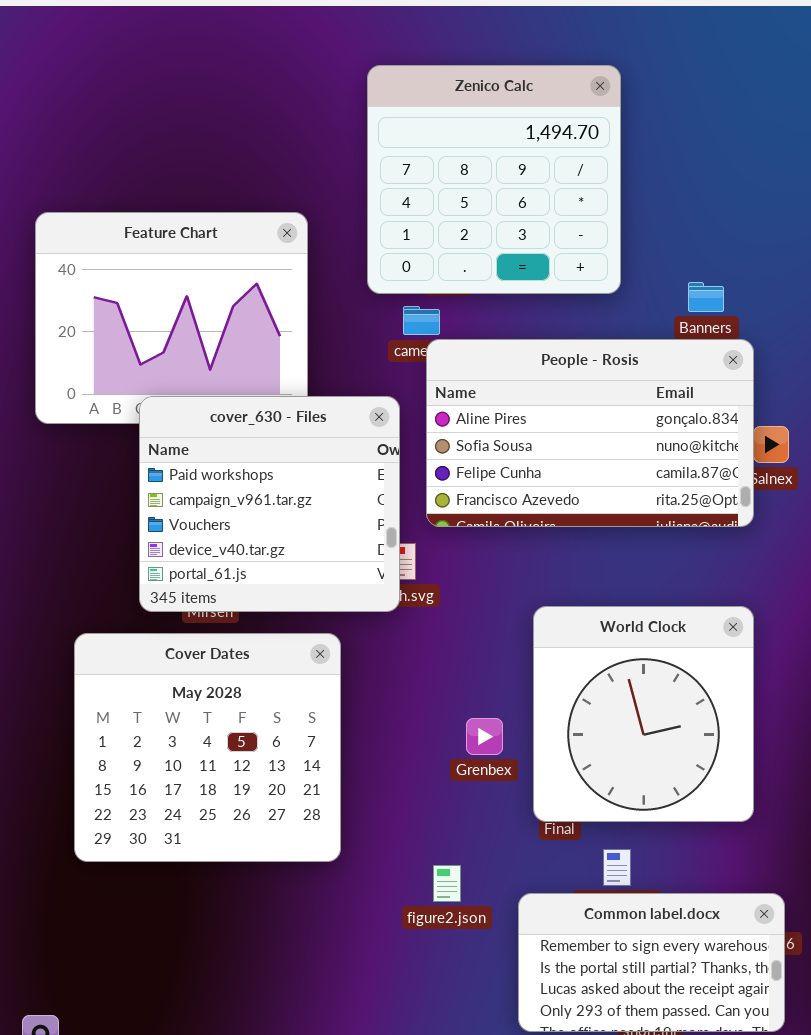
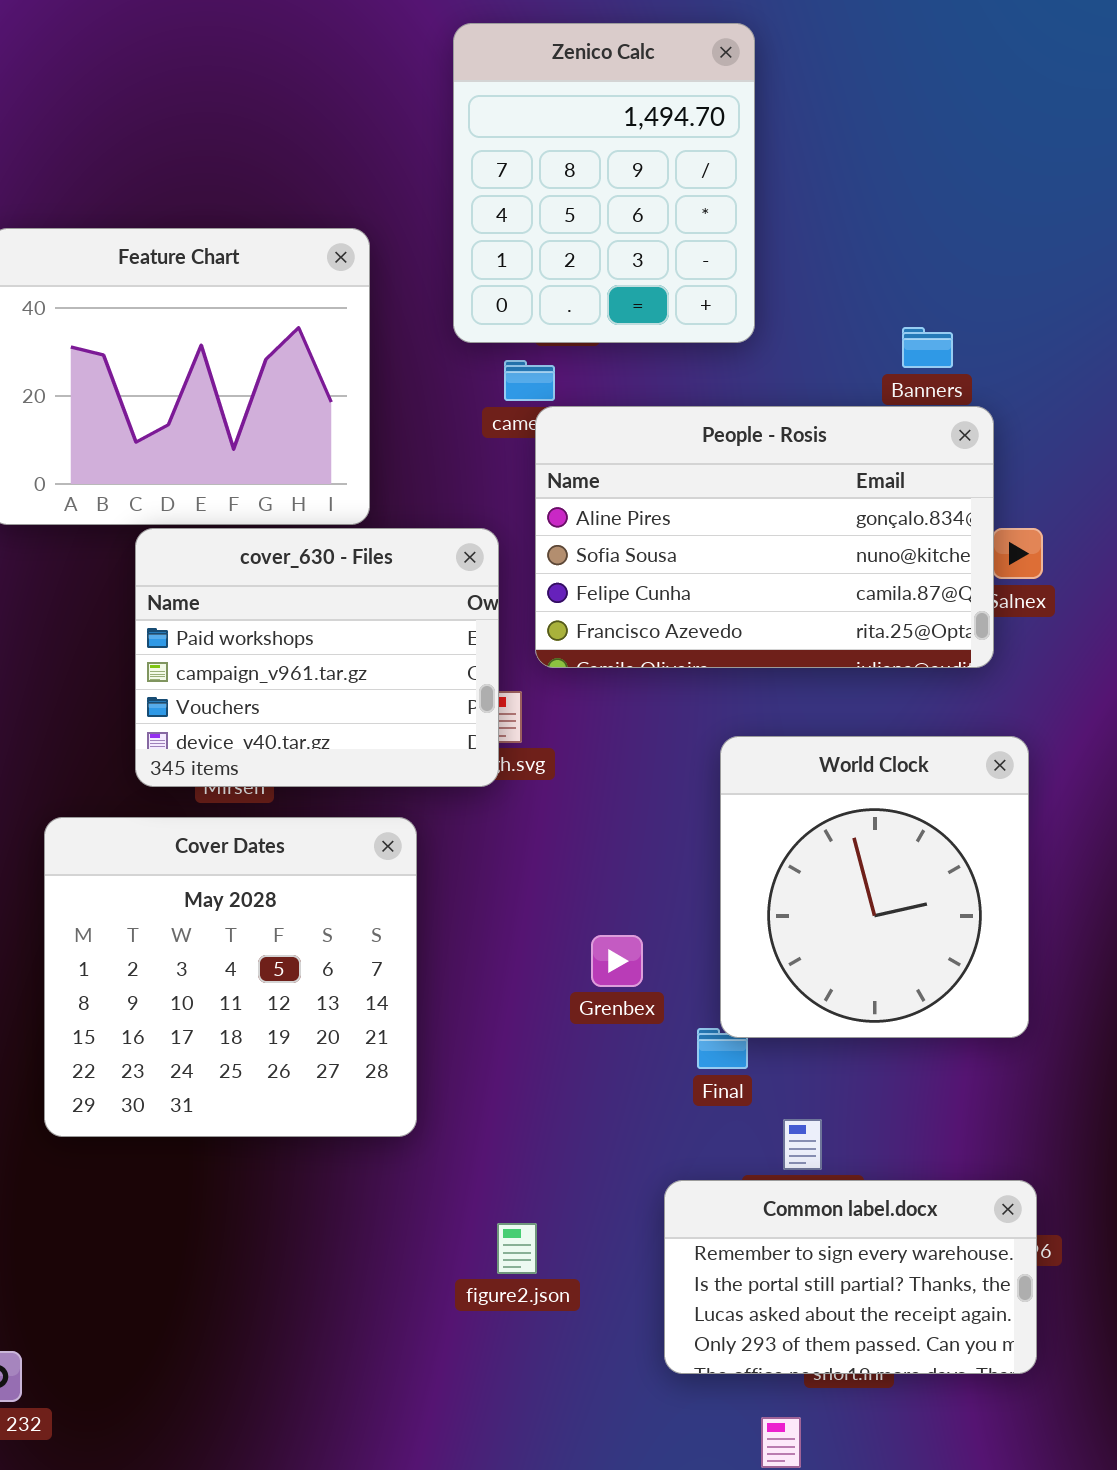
Zenico Calc: [367,65,621,294] -> [453,23,755,343], resized
cover_630 - Files: [139,396,400,612] -> [135,528,499,787], resized
World Clock: [533,606,754,822] -> [720,736,1029,1038], moved
figure2.json: [433,865,461,902] -> [497,1223,537,1274], moved

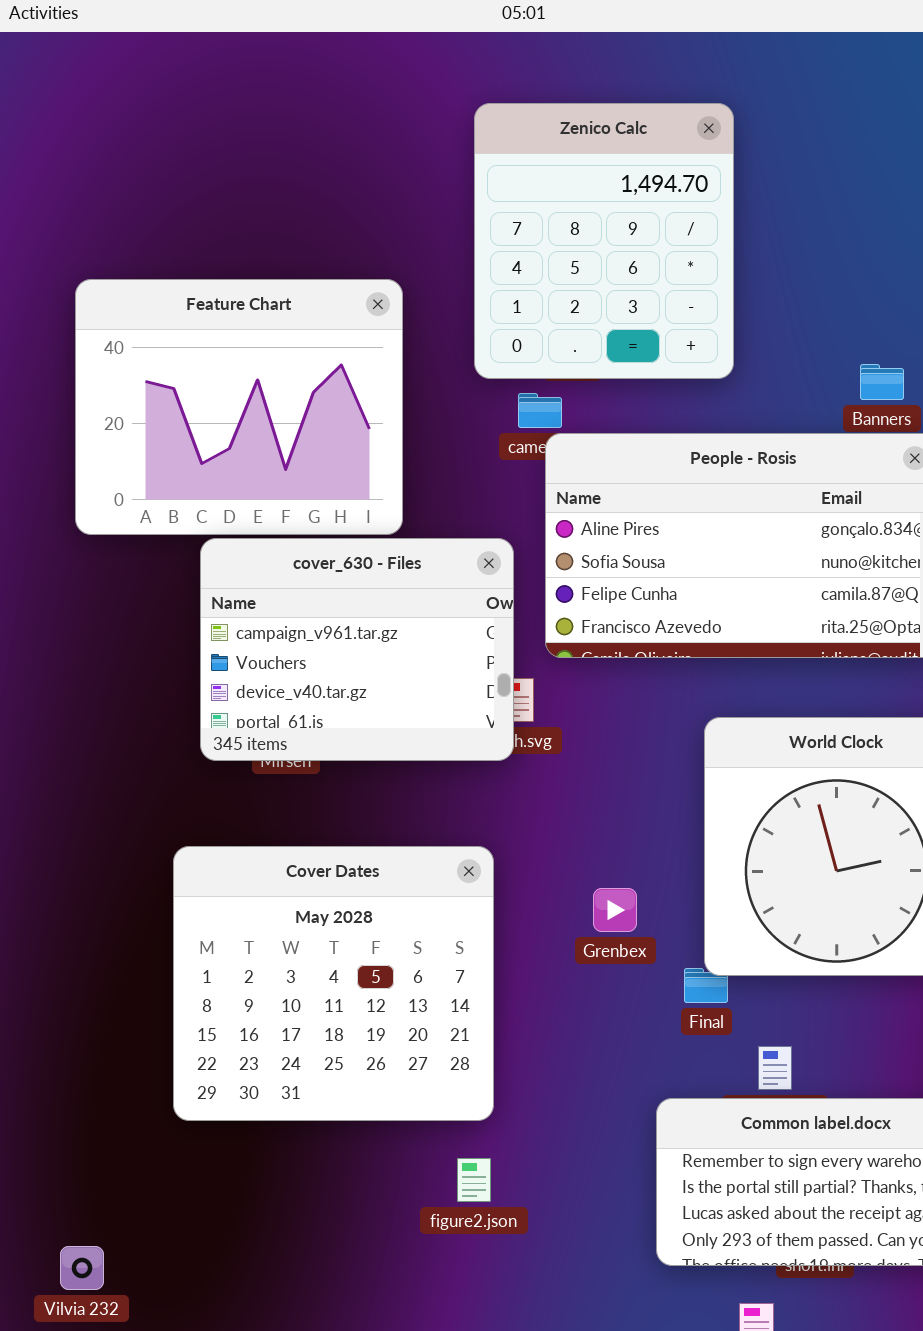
cover_630 - Files: [135,528,499,787] -> [200,538,514,761], scrolled down 1 row
Cover Dates: [44,817,417,1137] -> [173,846,494,1121], moved
figure2.json: [497,1223,537,1274] -> [457,1158,491,1202], moved

